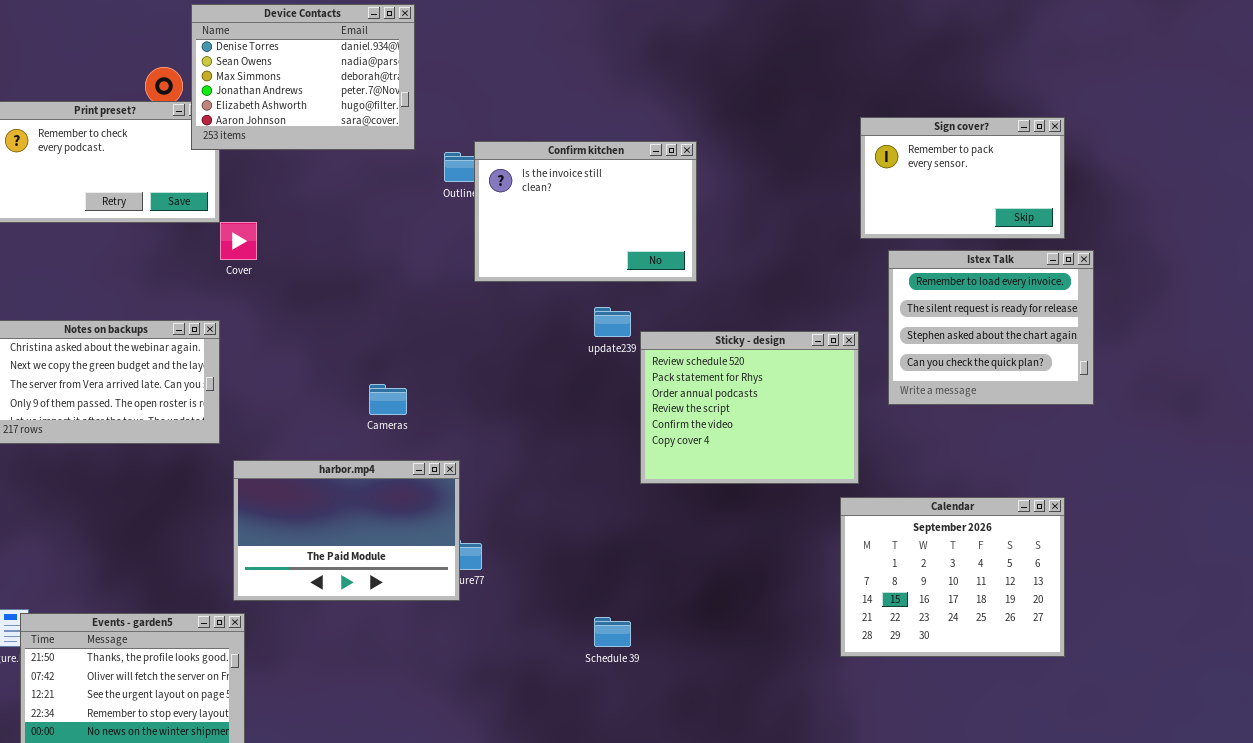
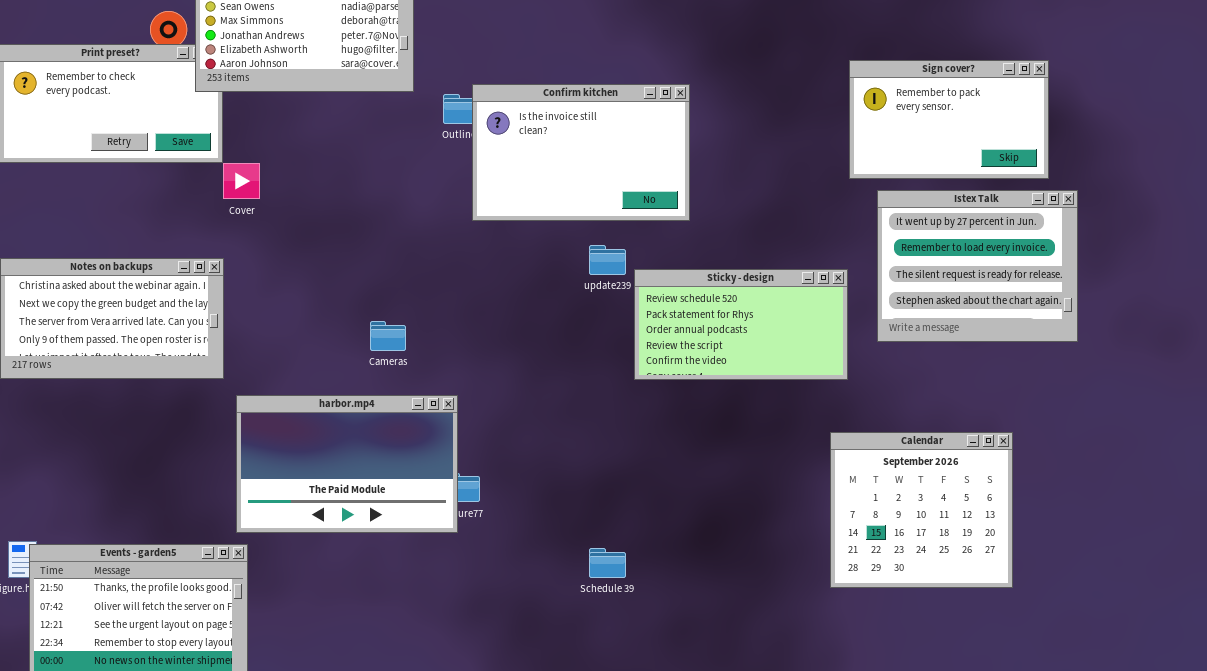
Istex Talk: [888,250,1094,405] -> [877,190,1078,342], scrolled up 1 row
Sticky - design: [640,331,859,484] -> [634,269,848,380], resized
Calendar: [840,497,1065,657] -> [830,432,1013,588], resized

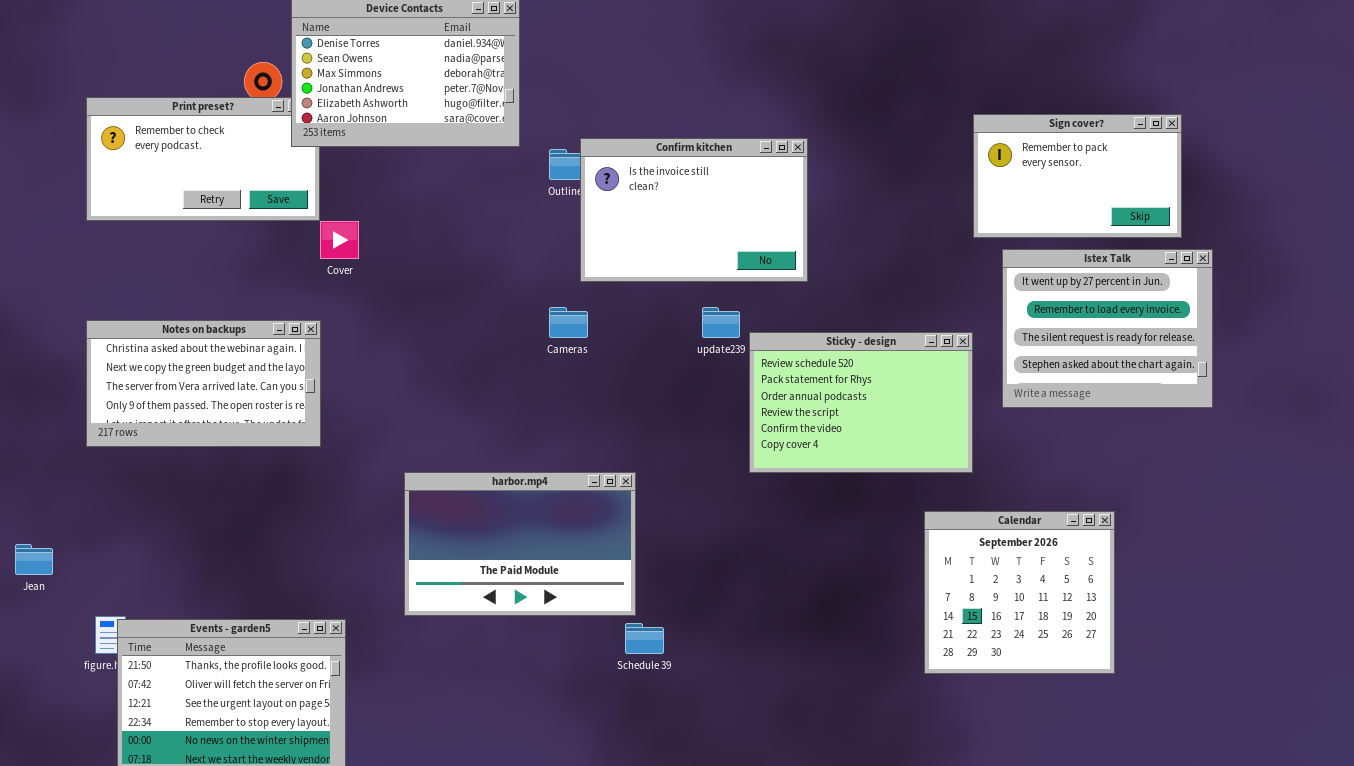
Sticky - design: [634,269,848,380] -> [749,332,973,473], resized
Cameras: [370,321,406,351] -> [549,307,588,338], moved
harbor.mp4: [236,395,458,533] -> [404,472,636,616], moved
Calendar: [830,432,1013,588] -> [924,511,1115,674], moved
Schedule 39: [589,548,626,578] -> [625,623,664,654], moved

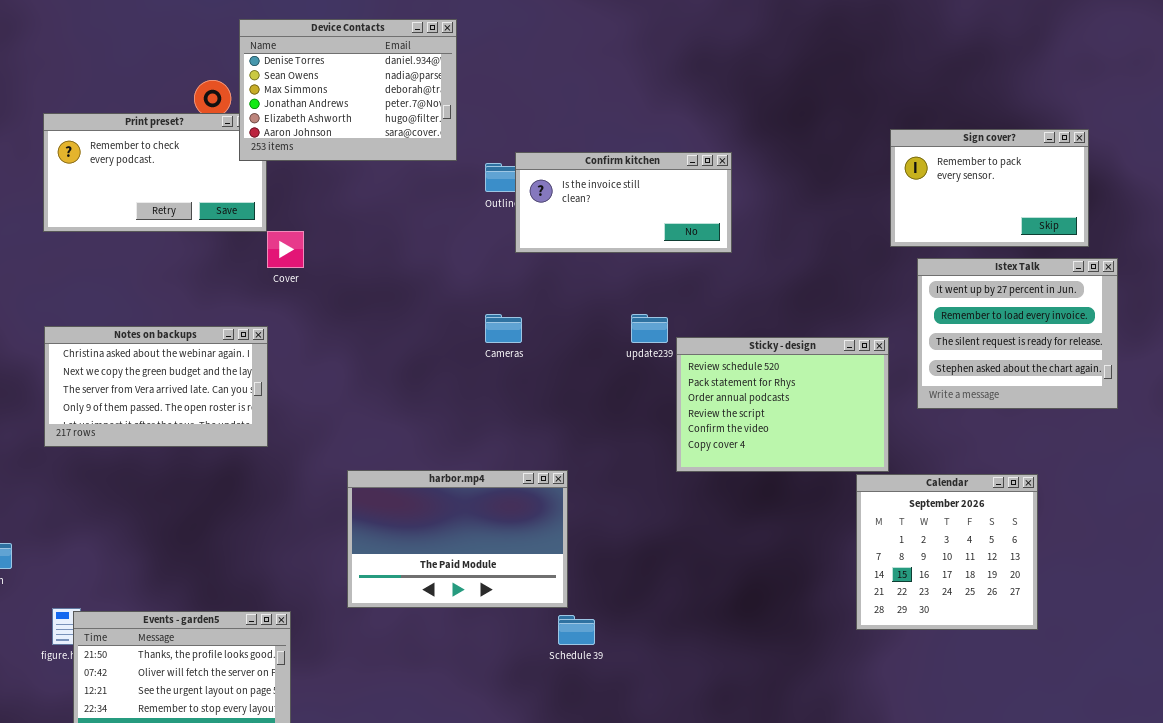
Confirm kitchen: [580,138,808,282] -> [515,152,732,253], resized
Calendar: [924,511,1115,674] -> [856,474,1038,630], moved

